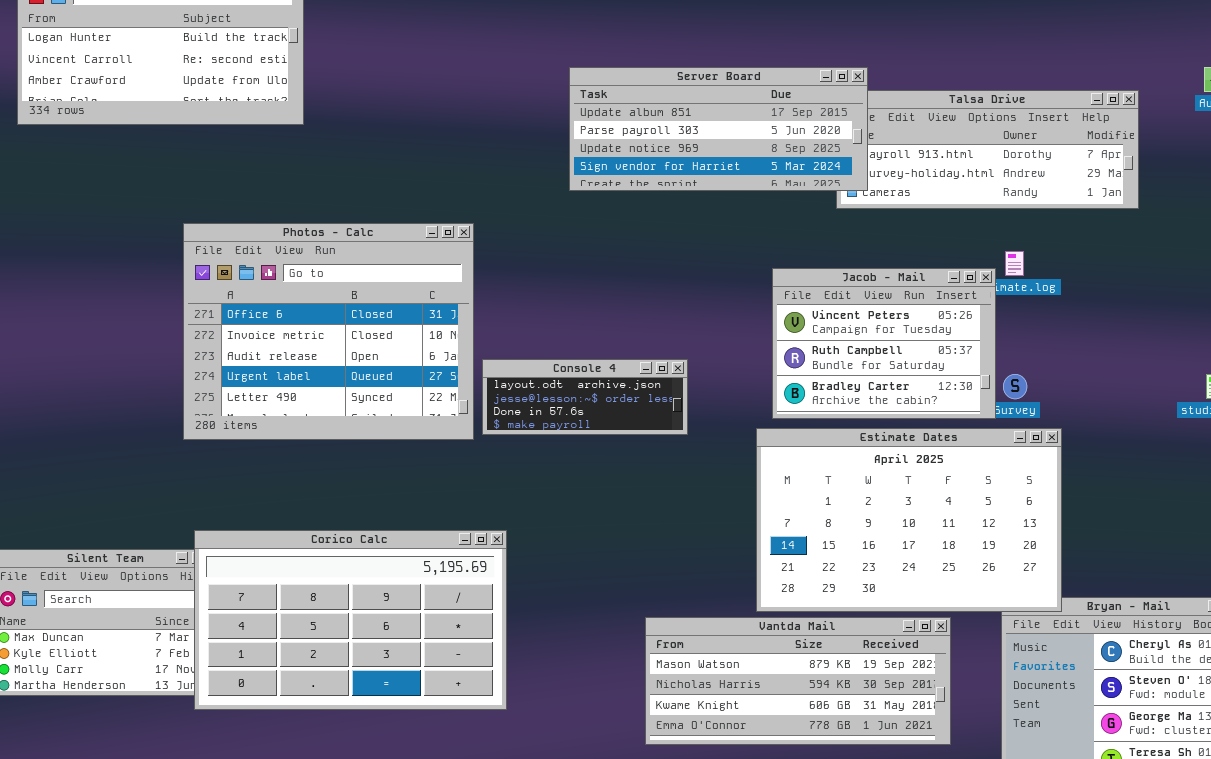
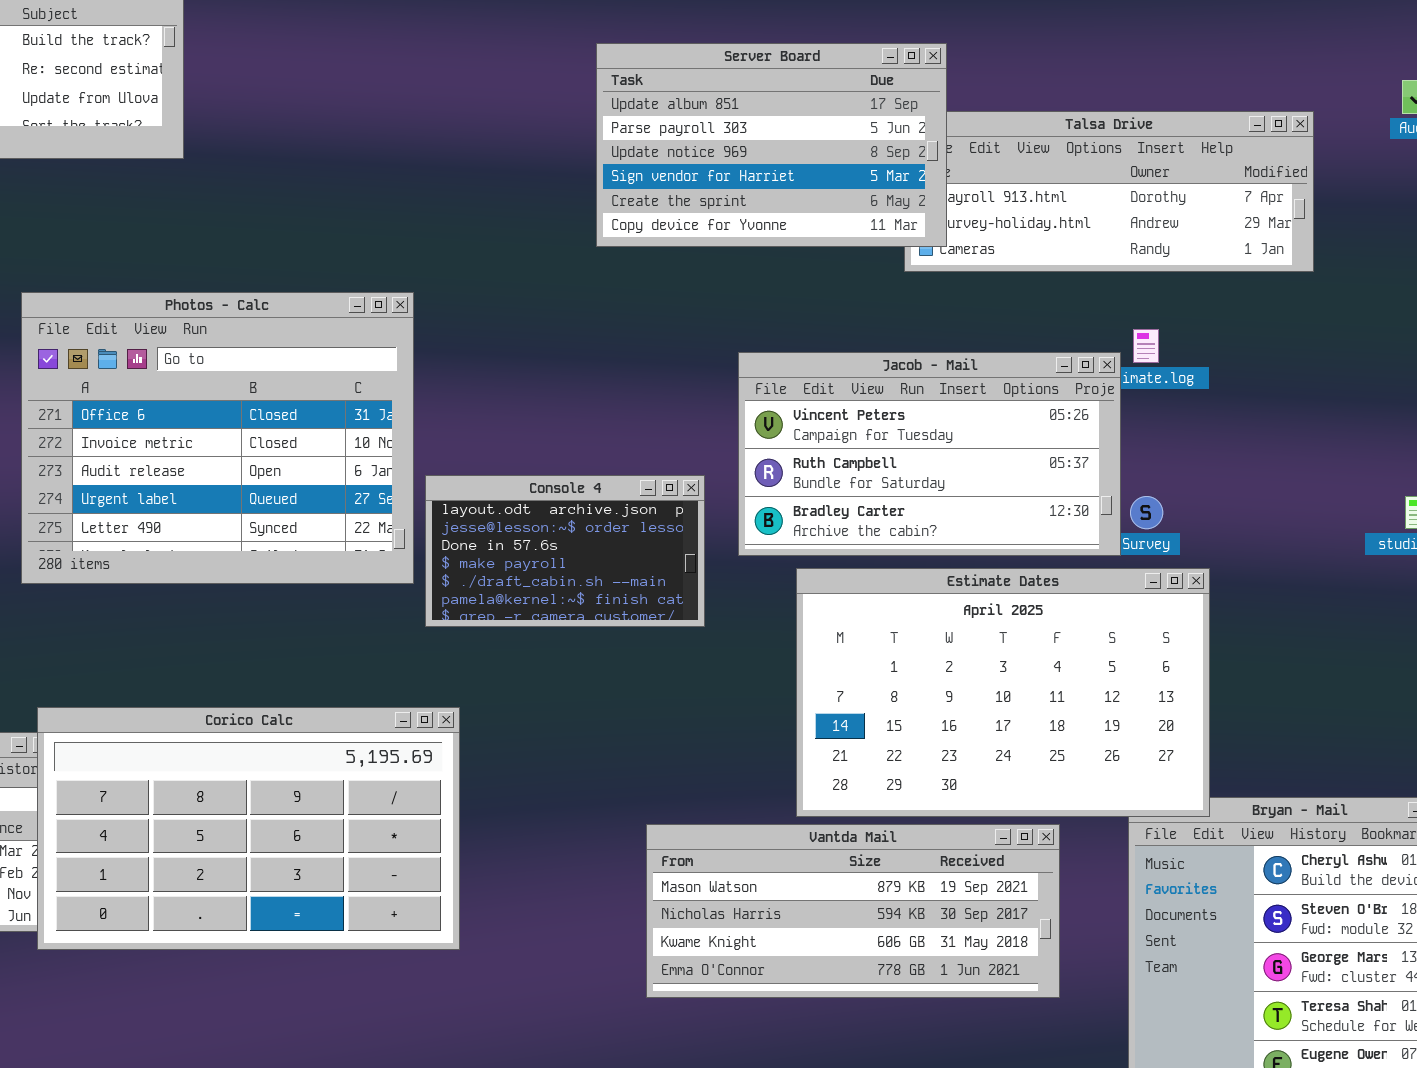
Server Board: [569,67,868,191] -> [596,43,947,247], resized
Jacob - Mail: [772,268,996,419] -> [738,352,1121,556], resized
Console 4: [482,359,688,435] -> [425,475,705,627], resized

